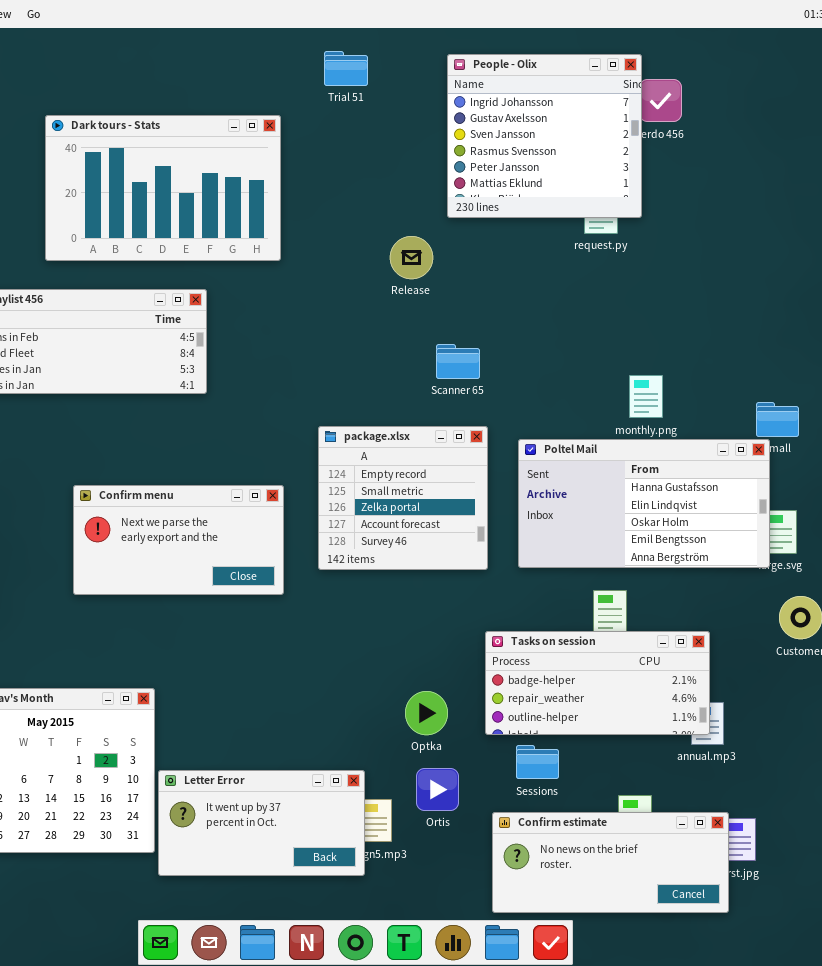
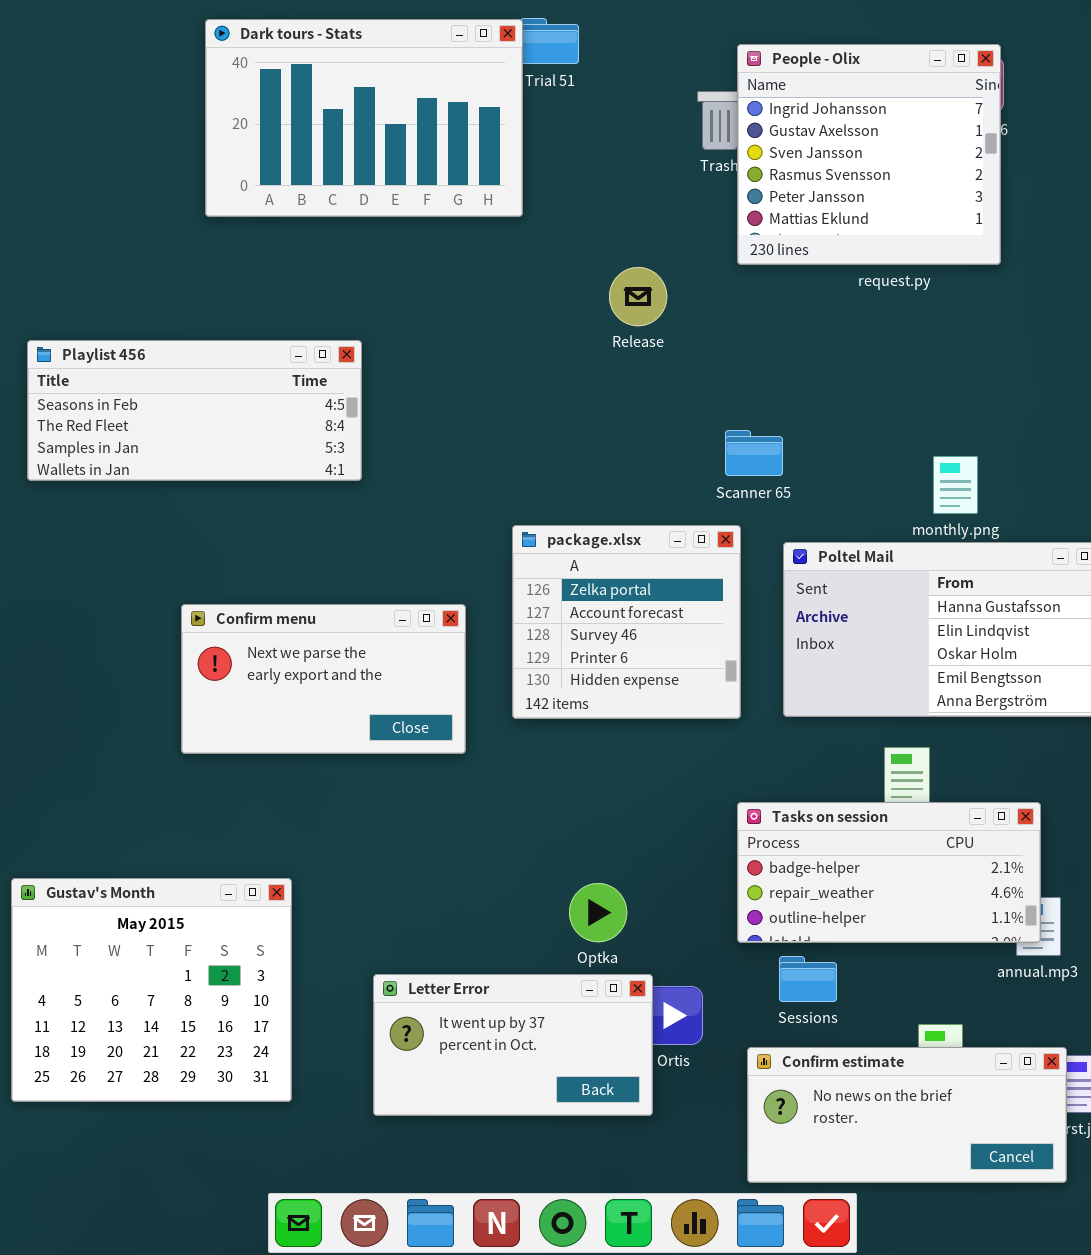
People - Olix: [447,54,642,218] -> [737,44,1001,265], moved
Dark tours - Stats: [45,115,281,261] -> [205,19,523,217], moved
Scanner 65: [436,344,480,379] -> [725,430,783,476], moved
package.xlsx: [318,426,488,570] -> [512,525,741,719], scrolled down 2 rows
Optka: [405,691,448,735] -> [569,883,627,942], moved
Letter Error: [158,770,365,876] -> [373,974,653,1116], moved

